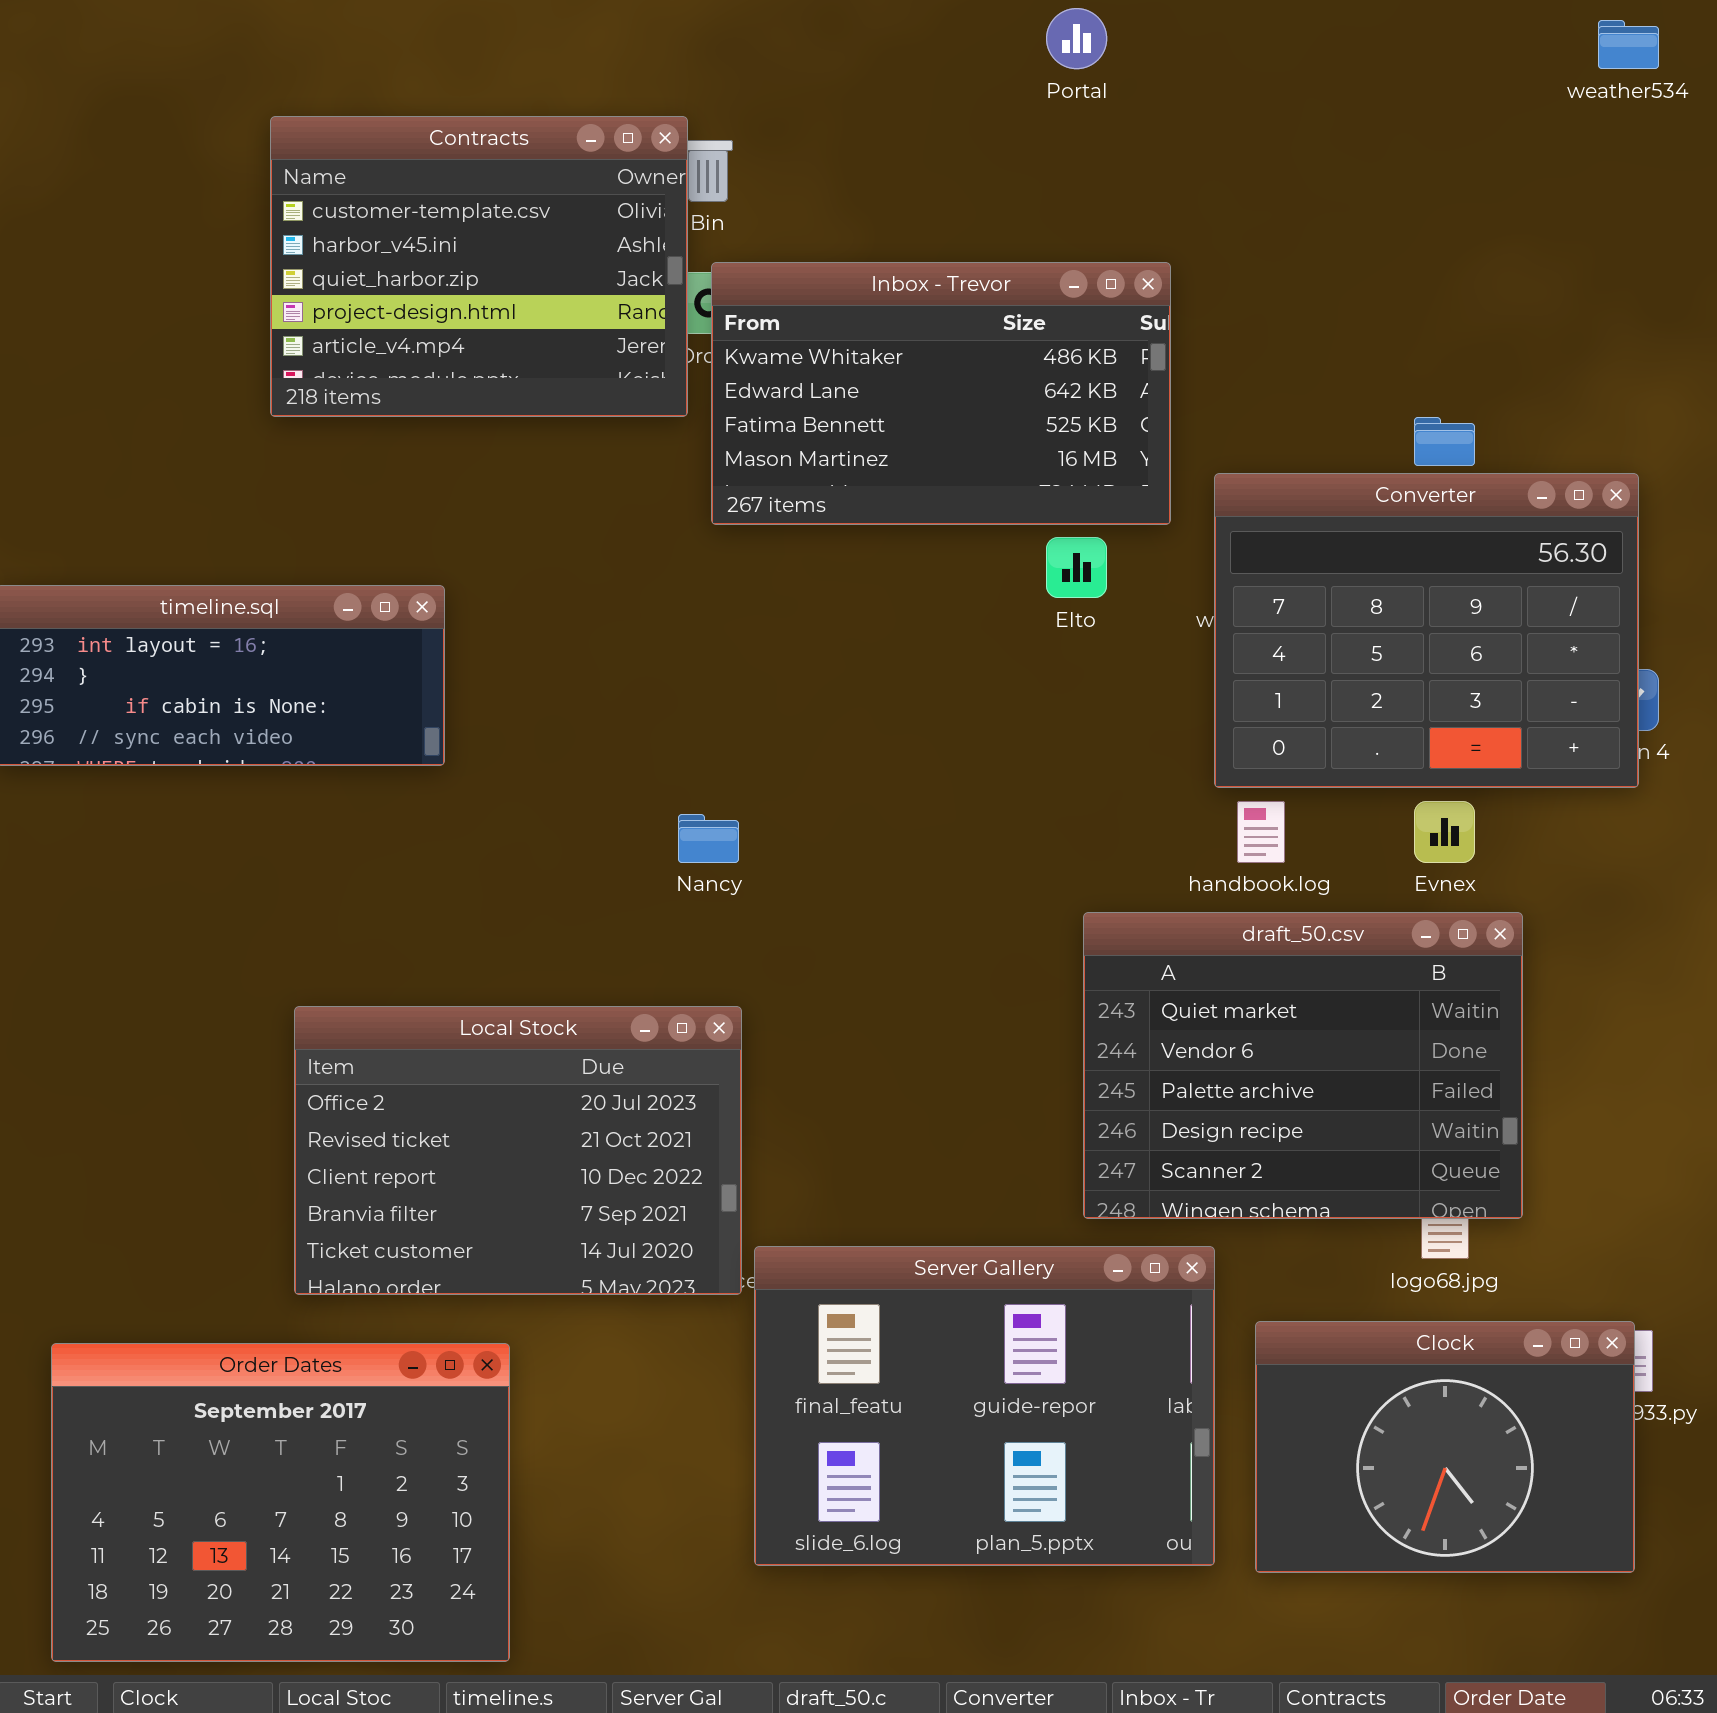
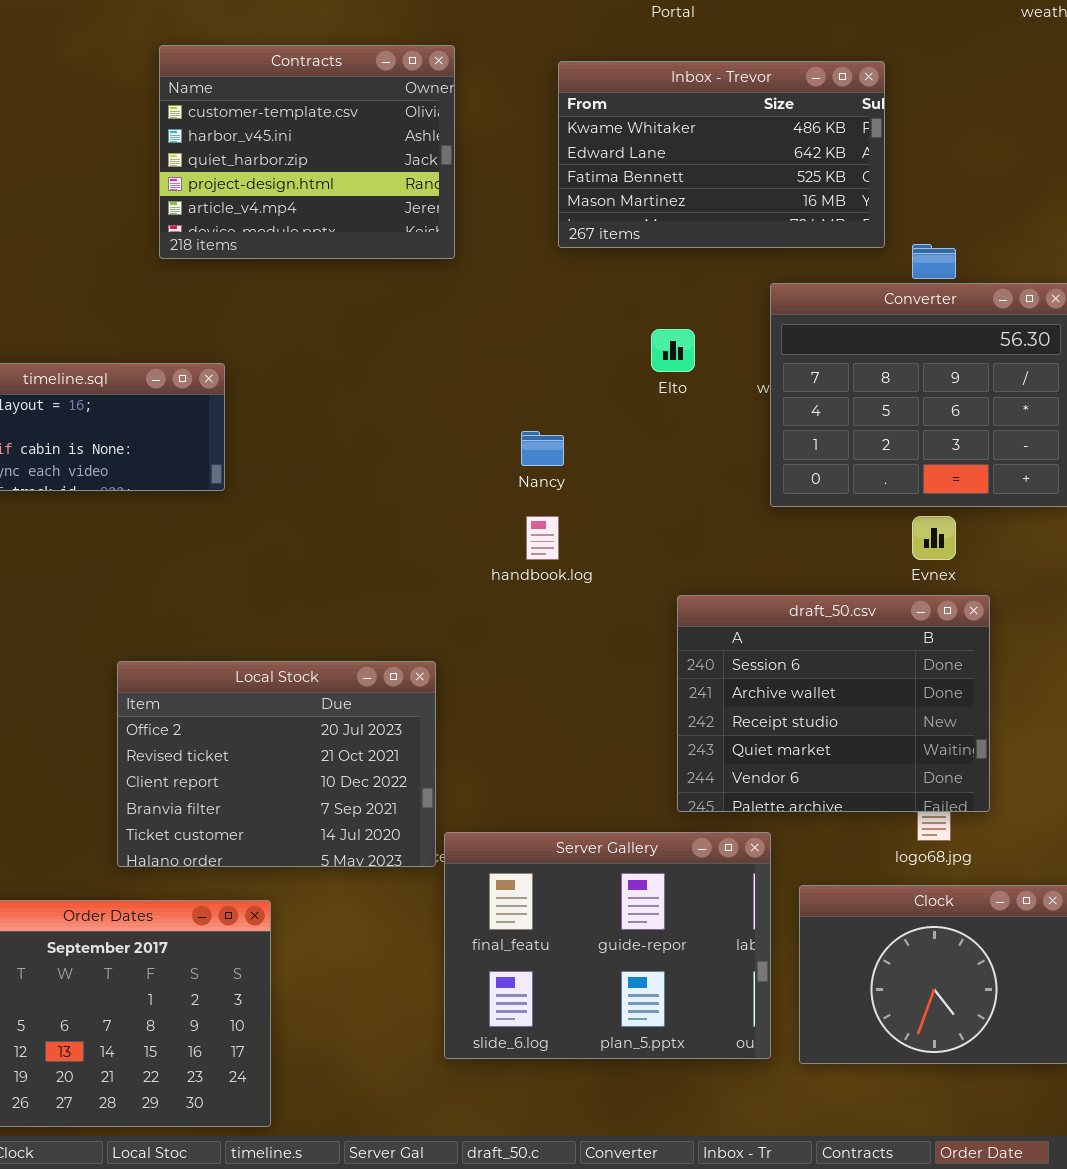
Contracts: [270,116,688,417] -> [159,45,455,259], moved
Inbox - Trevor: [711,262,1171,525] -> [558,61,885,248], moved
handbook.log: [1237,801,1285,863] -> [526,516,559,560], moved
Nancy: [678,814,739,863] -> [521,431,564,466], moved
draft_50.csv: [1083,912,1523,1219] -> [677,595,990,812], scrolled up 3 rows

